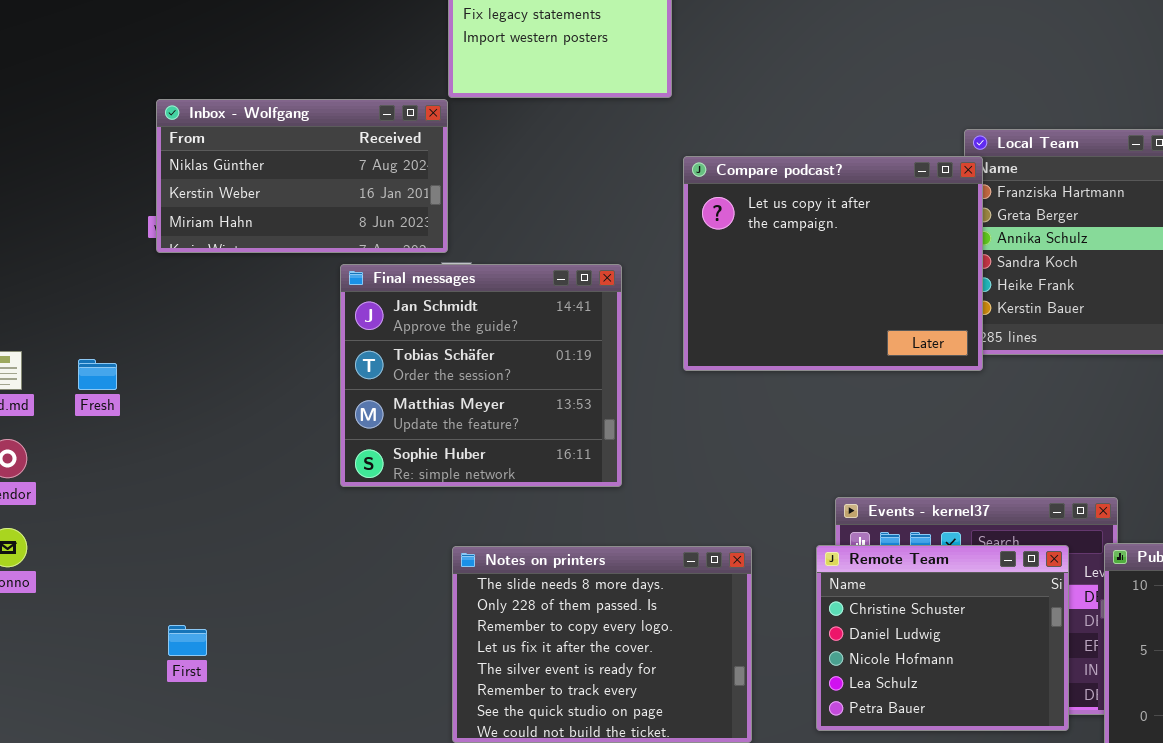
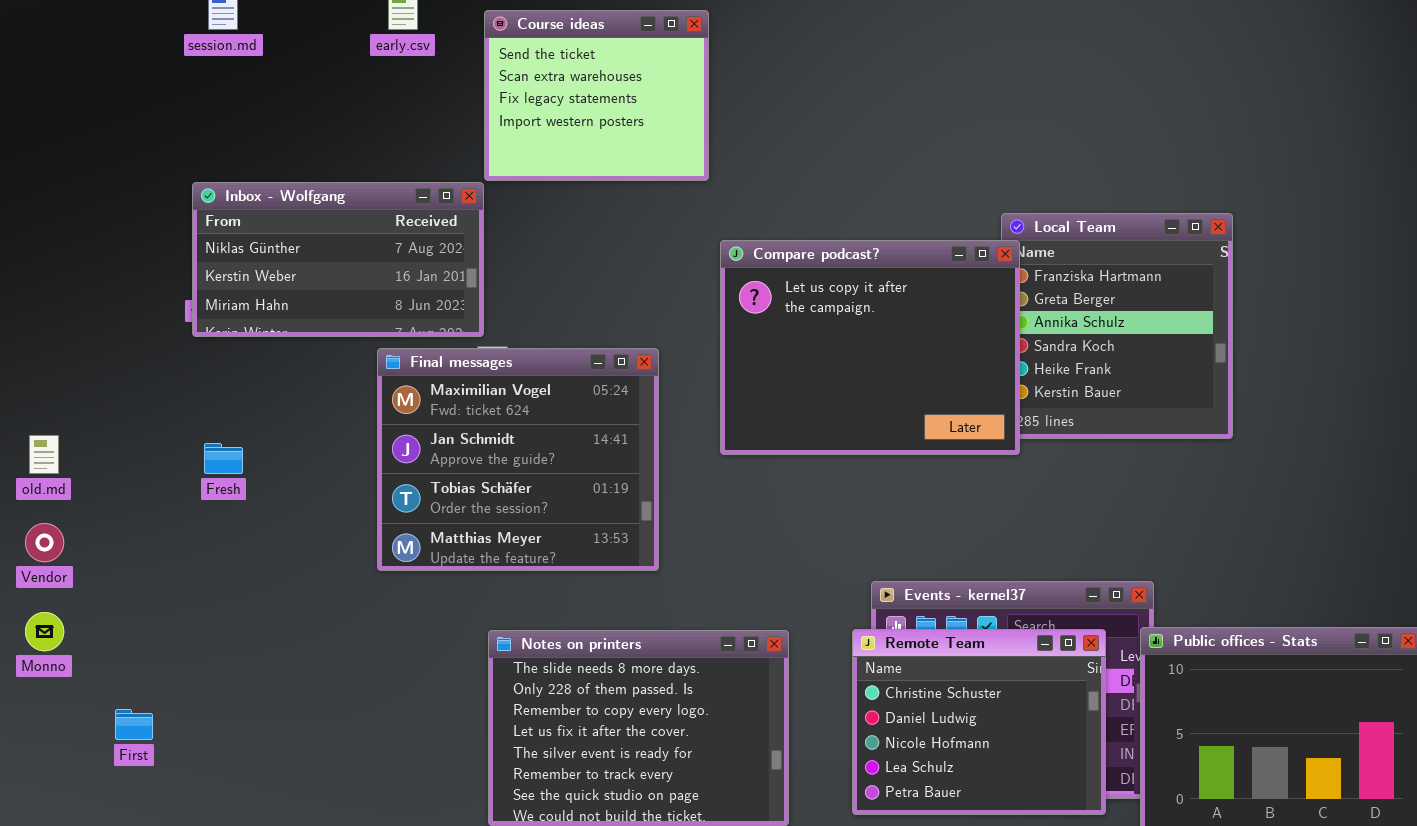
Final messages: [340,264,622,487] -> [377,348,659,571], scrolled up 1 row
Fresh: [78,359,117,390] -> [204,443,243,474], moved
First: [168,625,207,656] -> [115,709,153,740], moved

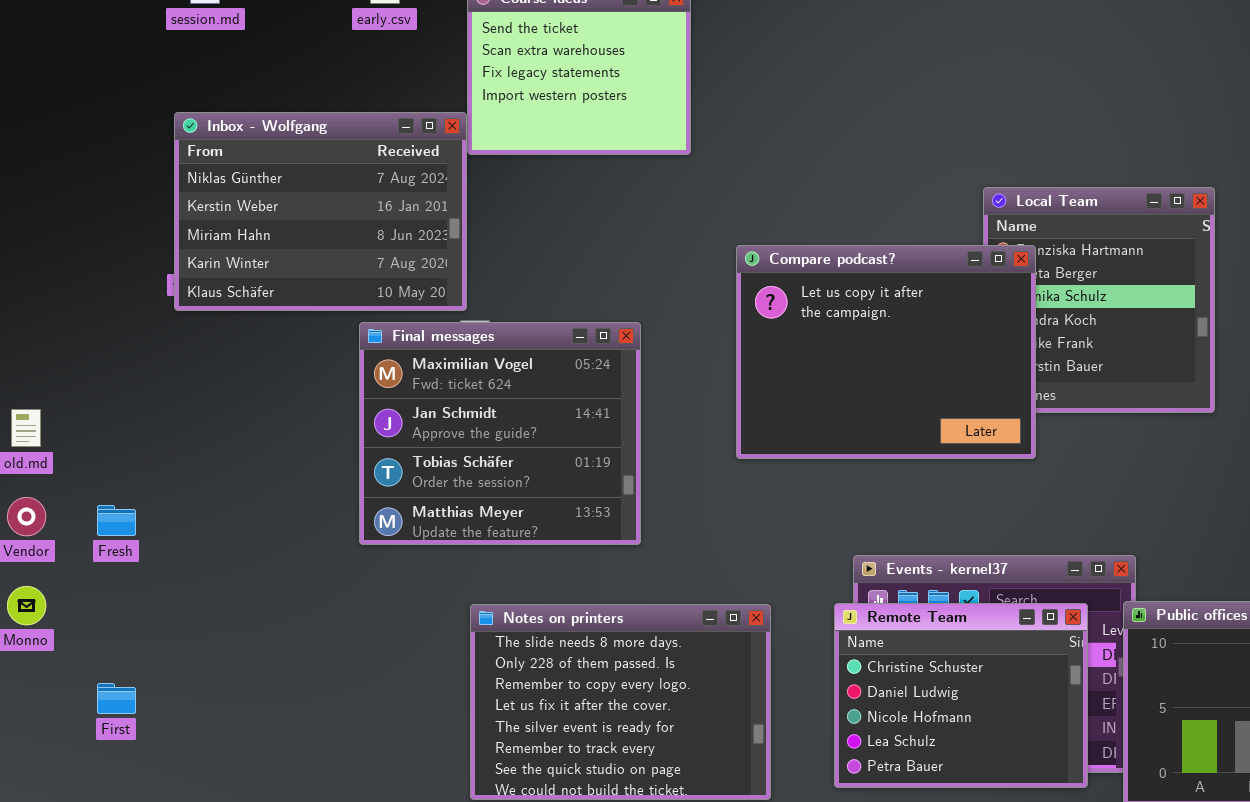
Inbox - Wolfgang: [192,182,484,337] -> [174,112,467,311], resized
Compare podcast?: [720,240,1020,455] -> [736,245,1036,459], moved
Fresh: [204,443,243,474] -> [97,505,136,536], moved

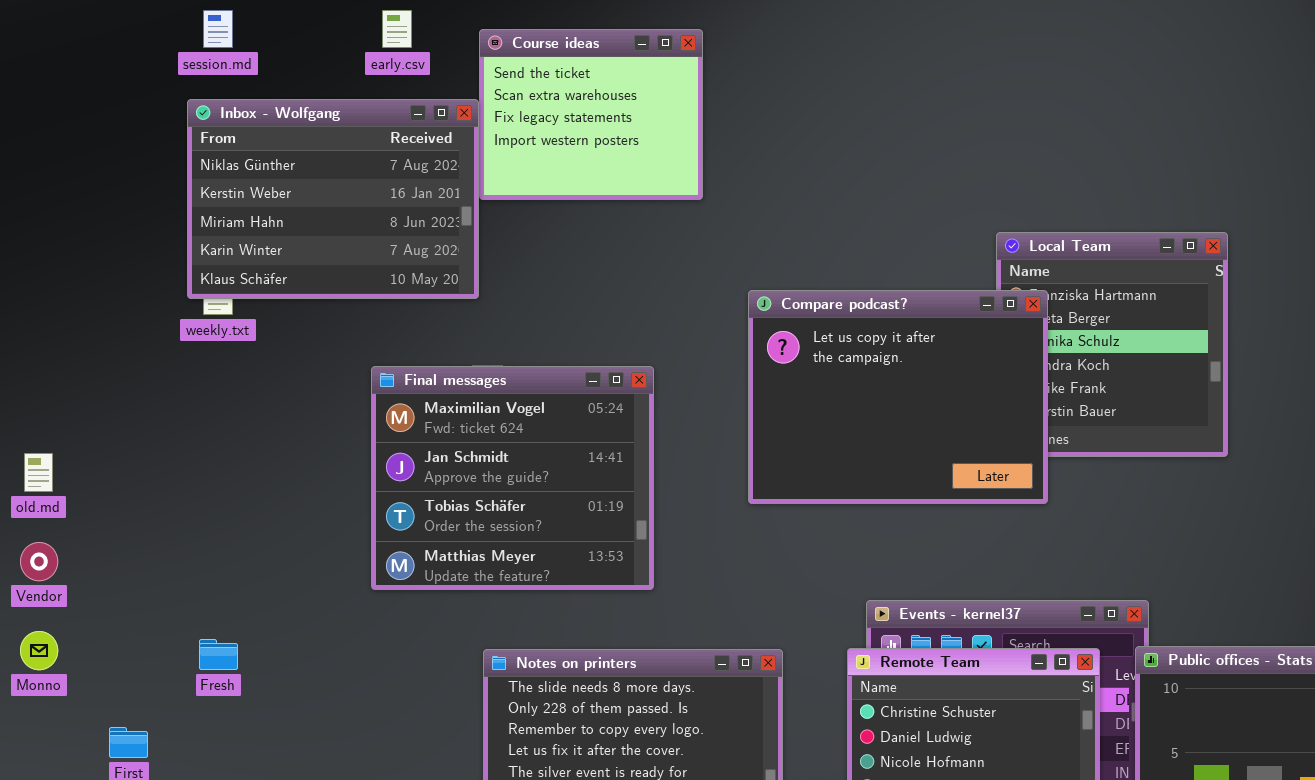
Inbox - Wolfgang: [174,112,467,311] -> [187,99,479,299], moved
Fresh: [97,505,136,536] -> [199,639,238,670], moved

